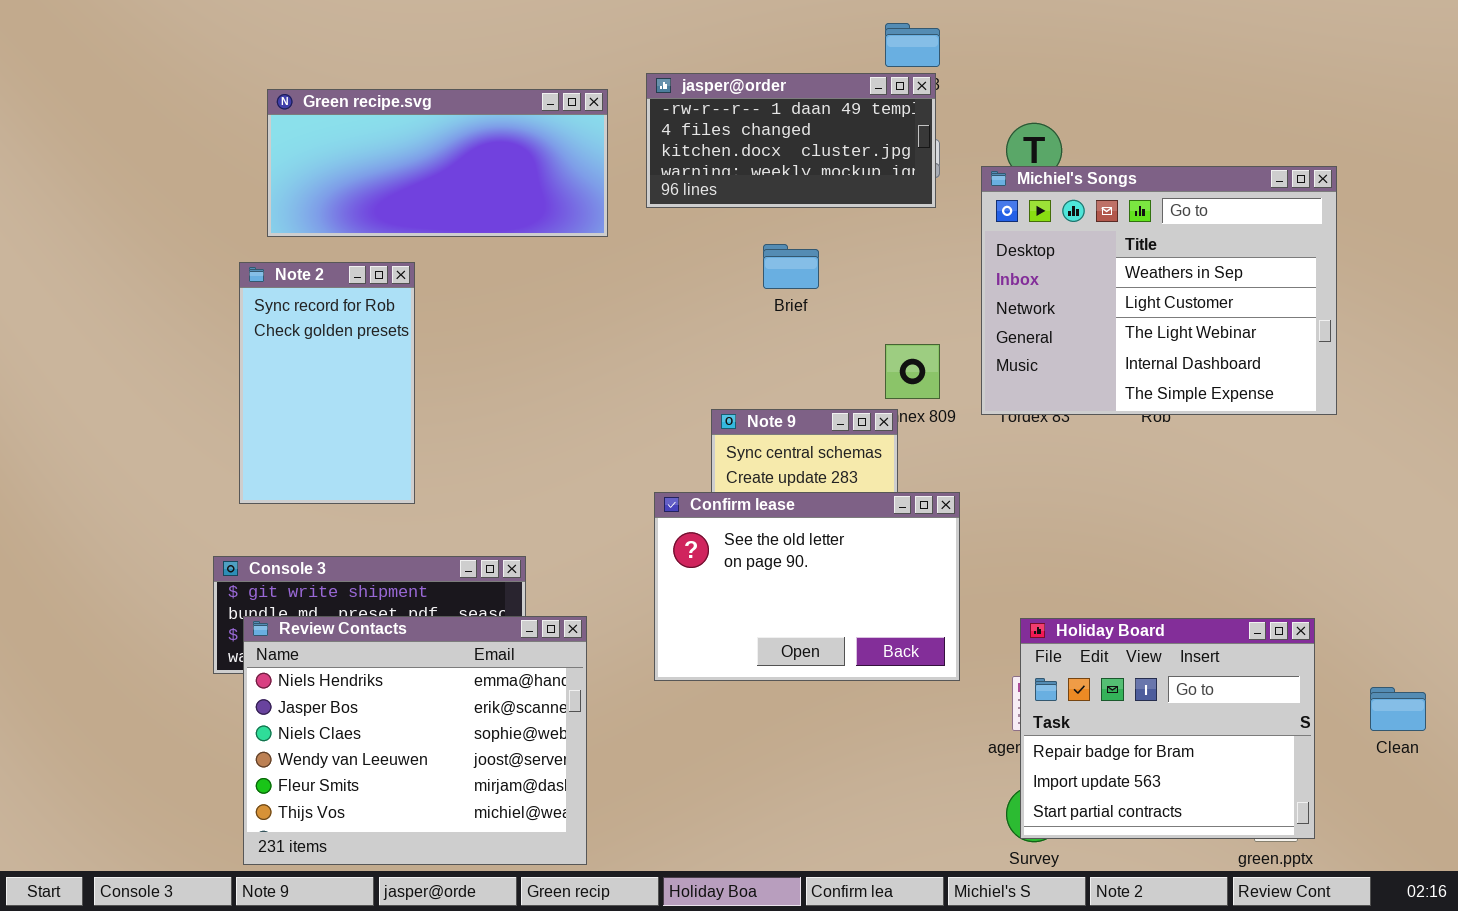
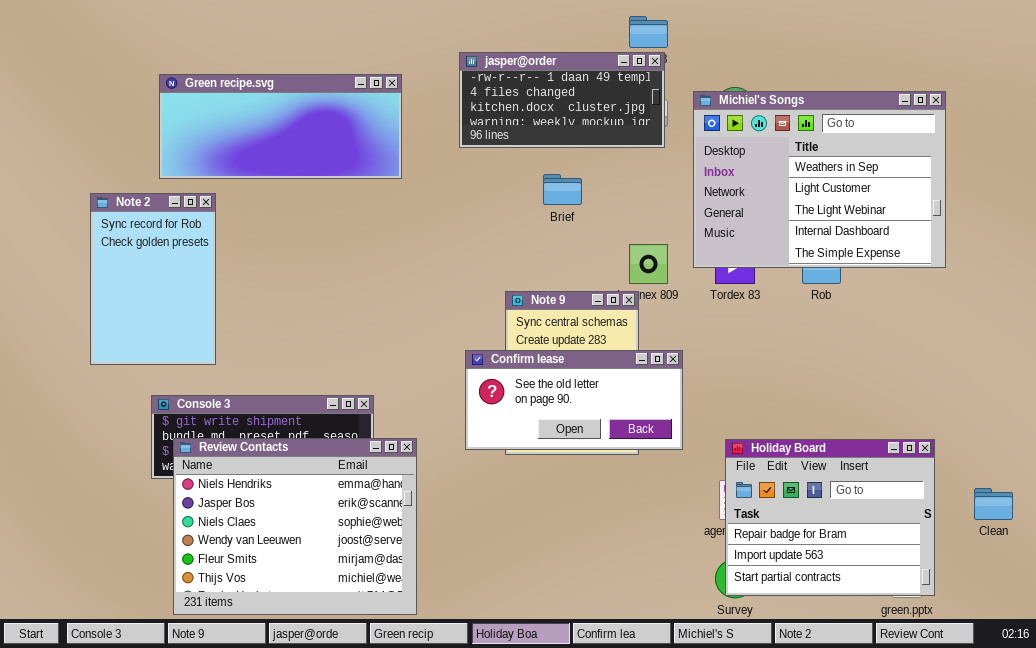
Green recipe.svg: [267,89,608,237] -> [159,74,402,179], moved
Michiel's Songs: [981,166,1337,415] -> [693,91,946,268], moved
Note 2: [239,262,415,504] -> [90,193,216,365], moved
Confirm lease: [654,492,960,681] -> [465,350,683,450], resized

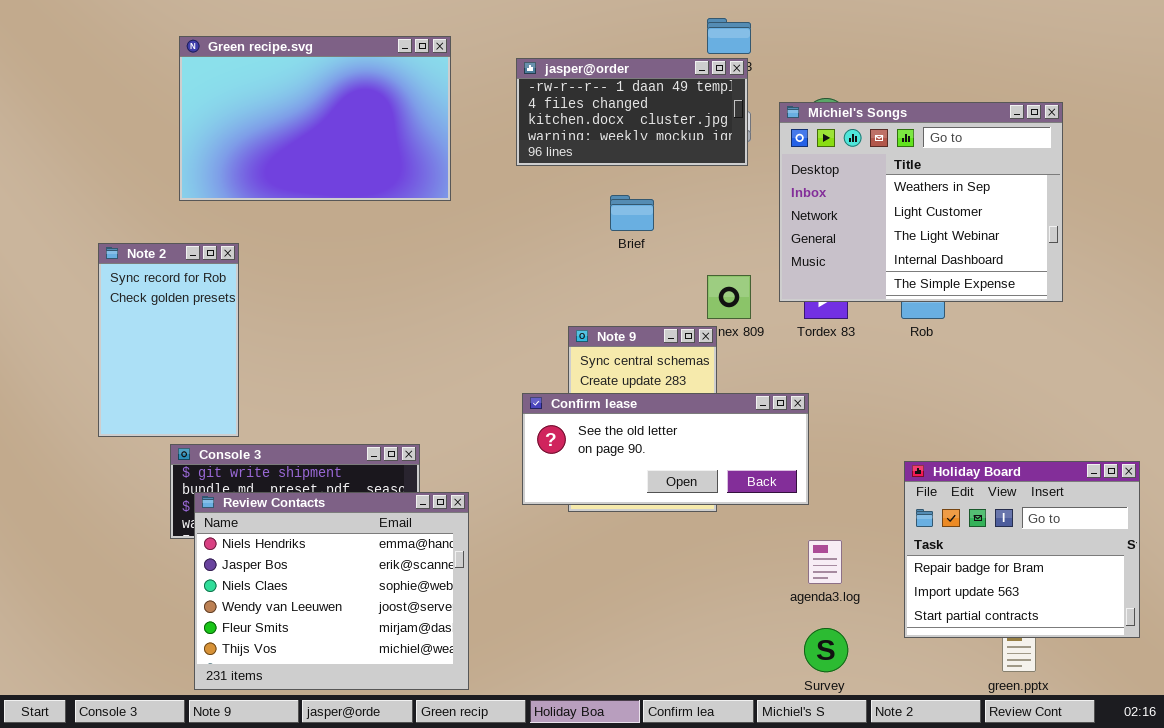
Green recipe.svg: [159,74,402,179] -> [179,36,451,201], resized
Note 2: [90,193,216,365] -> [98,243,239,437], moved
Confirm lease: [465,350,683,450] -> [522,393,809,505], resized
Holiday Board: [725,439,935,596] -> [904,461,1140,638], moved

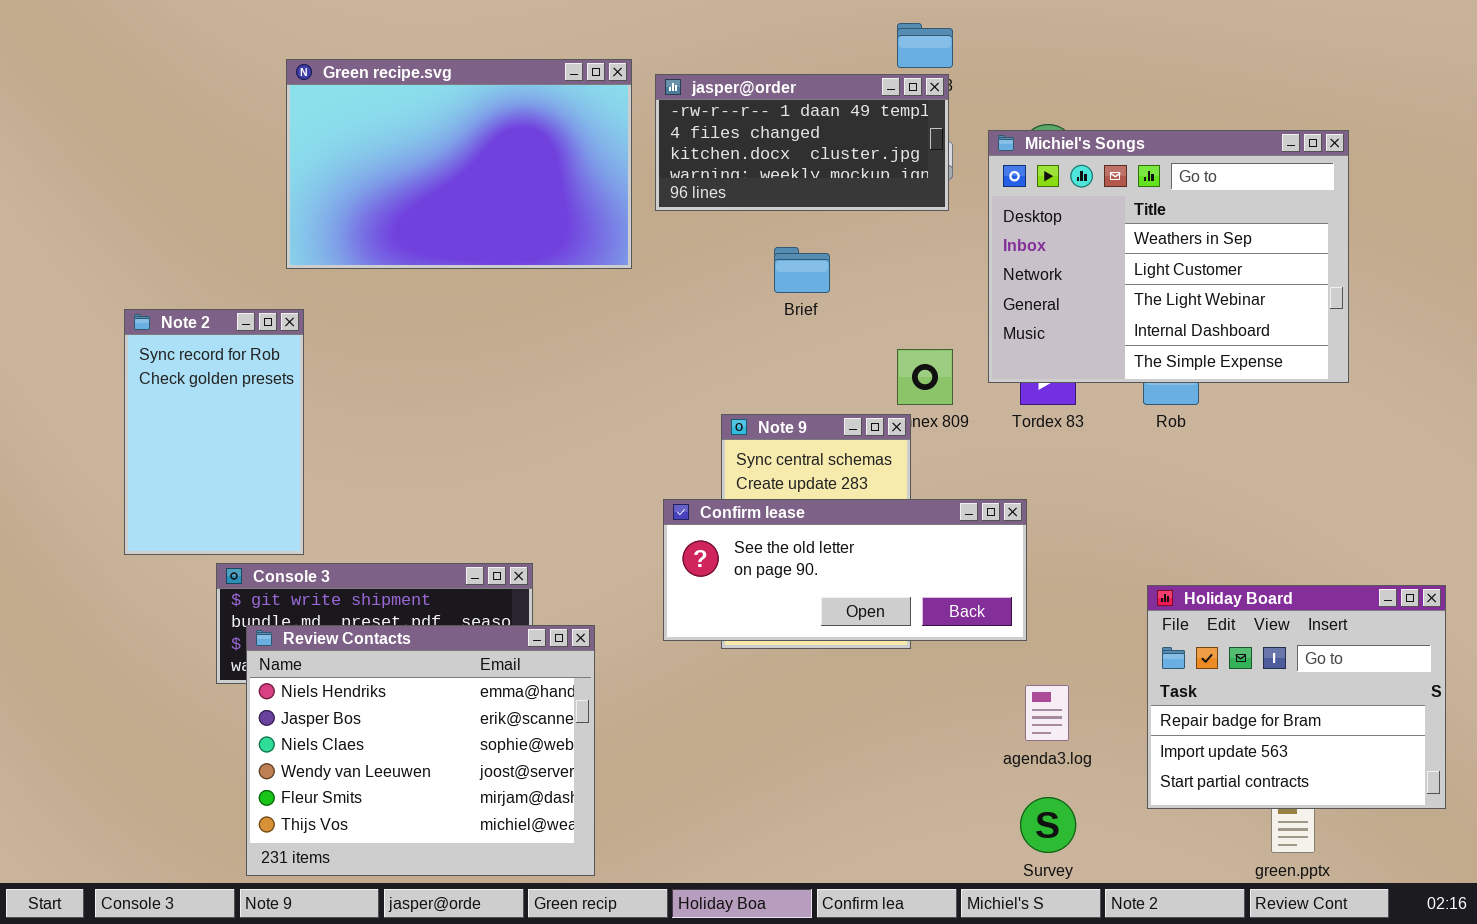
Green recipe.svg: [179,36,451,201] -> [286,59,632,269], moved

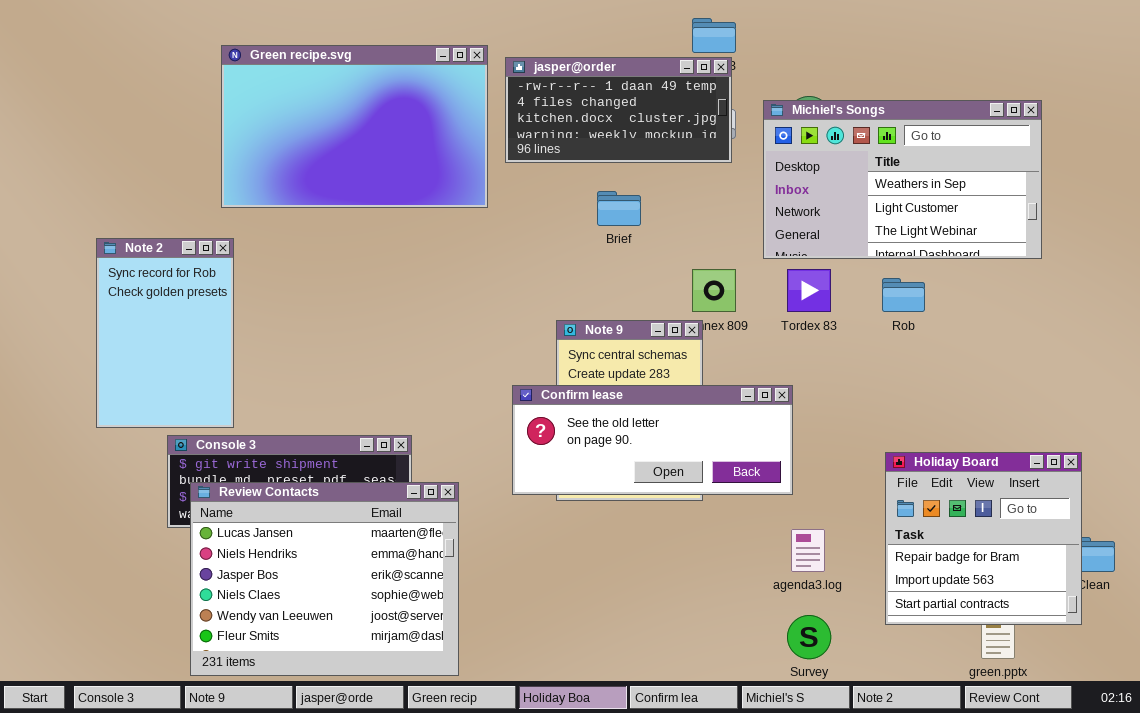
Michiel's Songs: [988,130,1349,383] -> [763,100,1042,259], resized
Holiday Board: [1147,585,1446,809] -> [885,452,1082,625], resized
Review Contacts: [246,625,595,876] -> [190,482,459,676], scrolled up 1 row

